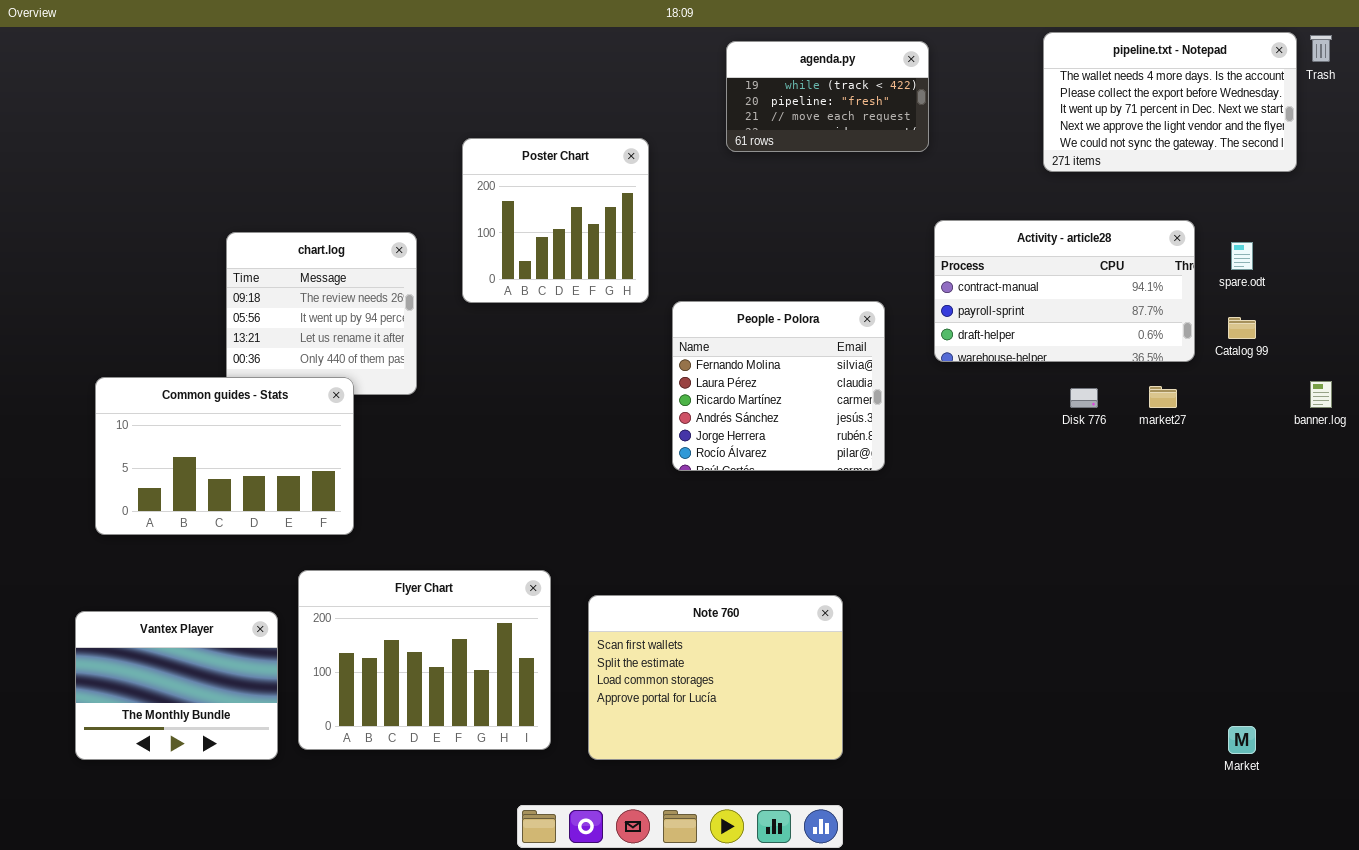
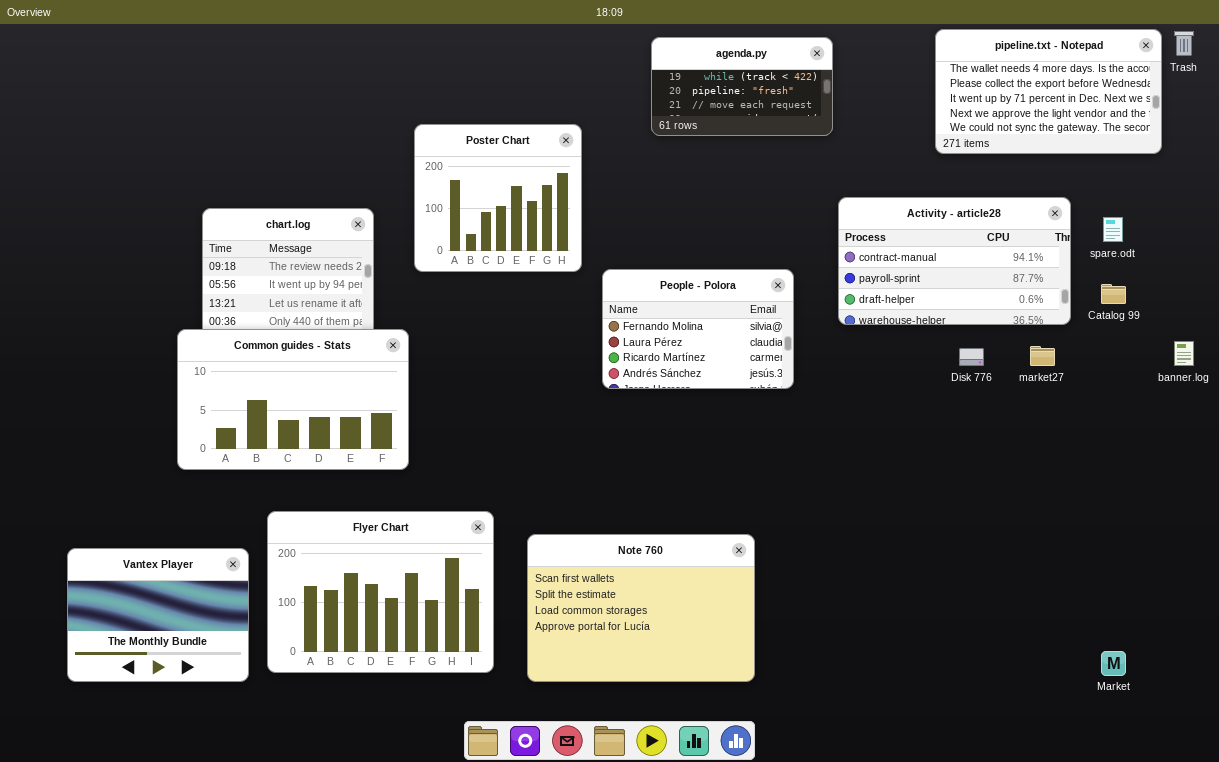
People - Polora: [672,301,885,471] -> [602,269,794,389], resized
Common guides - Stats: [95,377,354,535] -> [177,329,409,470], moved

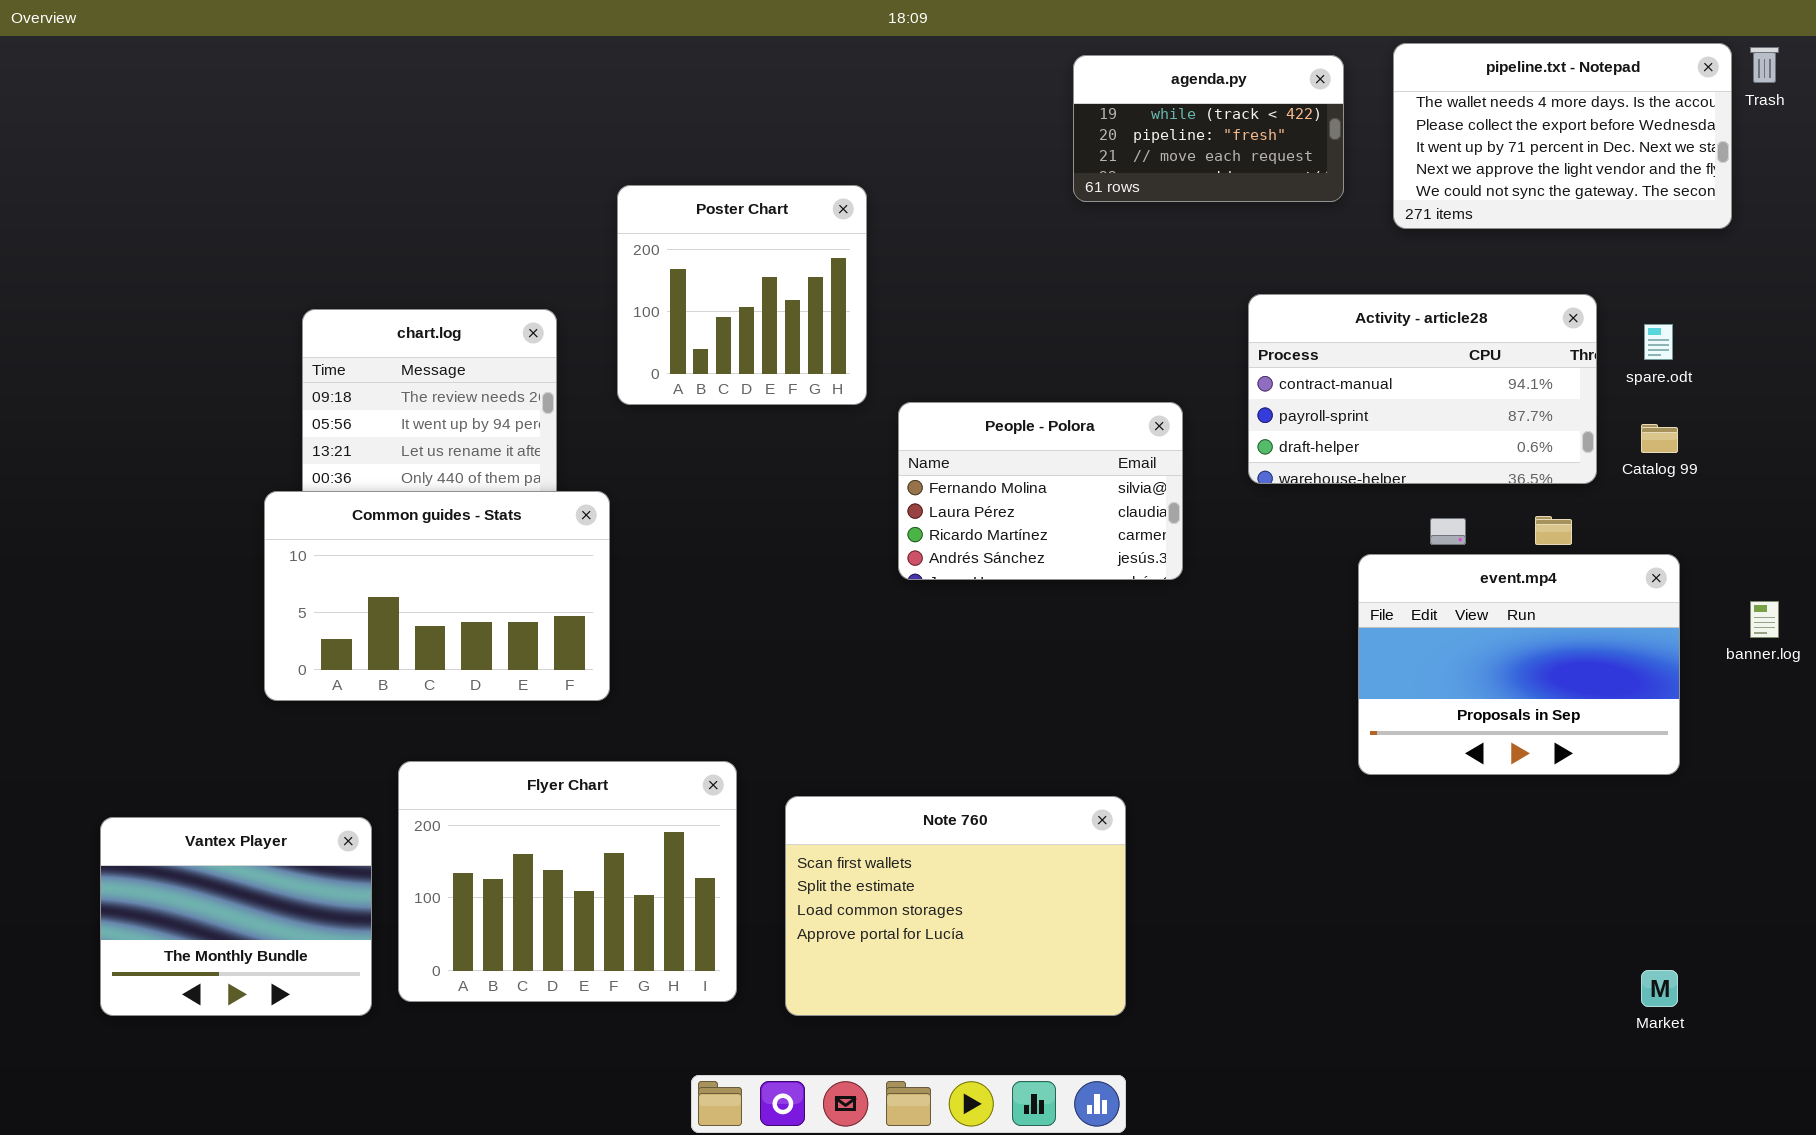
agenda.py: [651,37,833,136] -> [1073,55,1344,202], moved
banner.log: [1174,341,1194,366] -> [1750,601,1779,638], moved
event.mp4: none -> [1358,554,1680,775], opened

